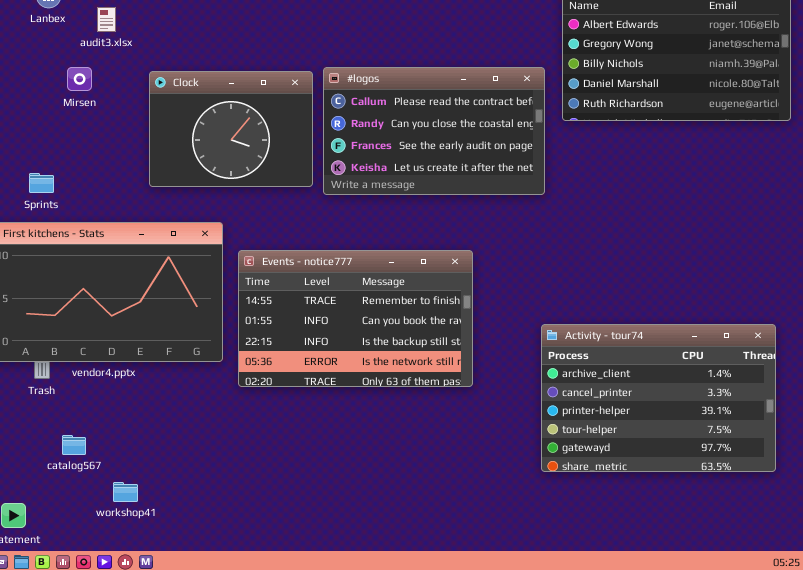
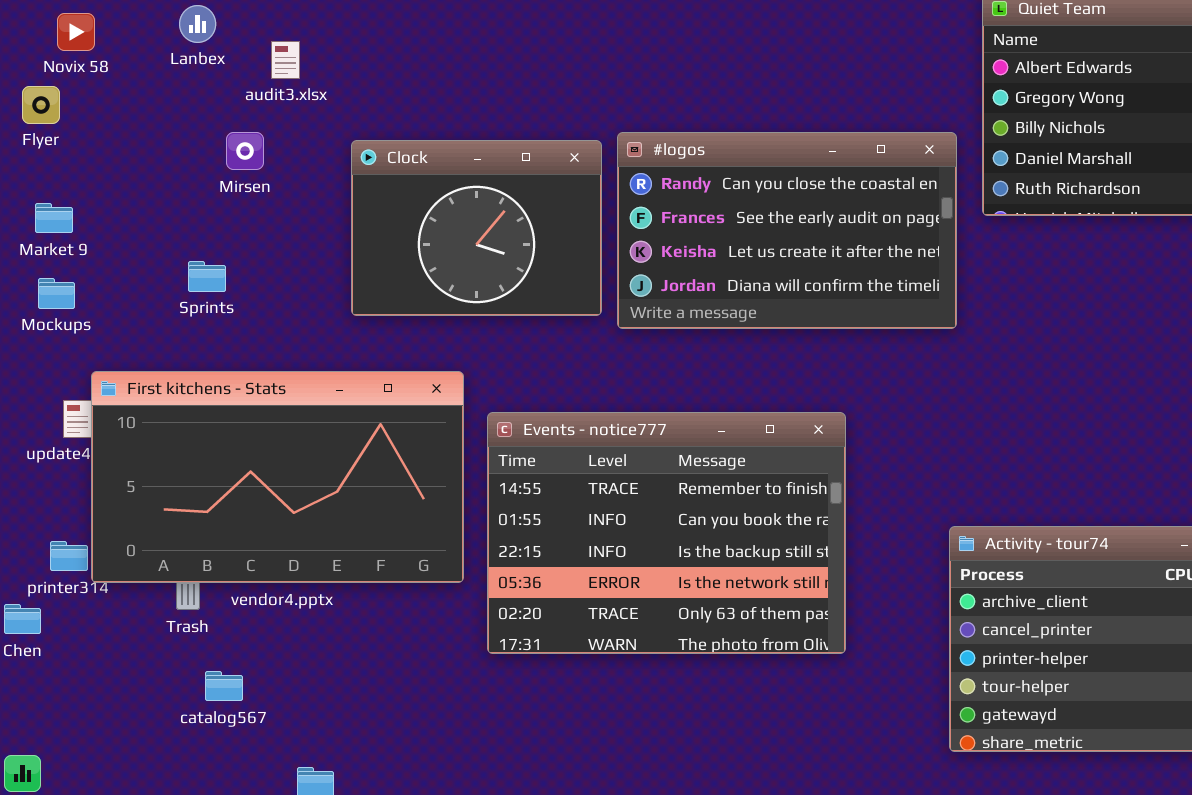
#logos: [323,67,545,195] -> [617,132,957,329], scrolled down 1 row
Sprints: [29,173,54,193] -> [188,261,226,292], moved
Events - notice777: [238,250,473,387] -> [487,412,846,654], resized
catalog567: [62,435,86,455] -> [205,671,243,701], moved

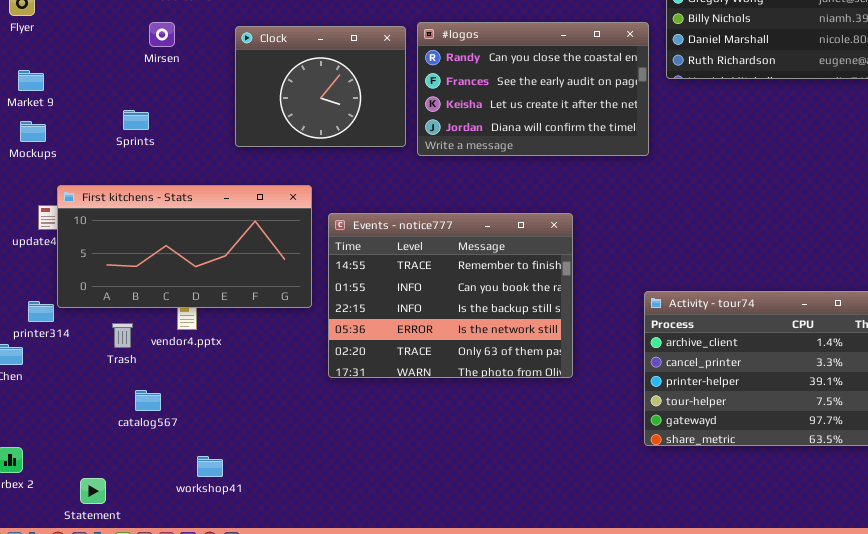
First kitchens - Stats: [91,371,464,583] -> [57,185,312,308], resized

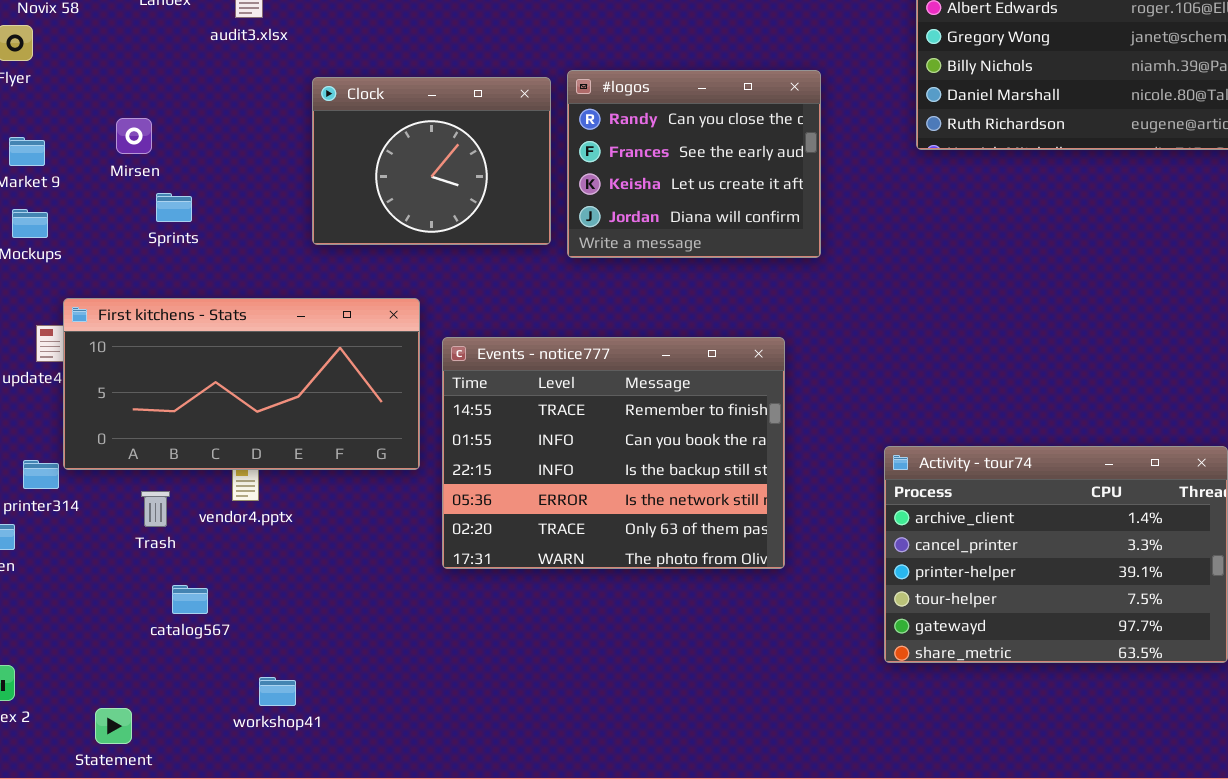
Mirsen: [149,22,175,47] -> [116,118,152,154], moved
#logos: [417,22,649,156] -> [567,70,821,258], resized

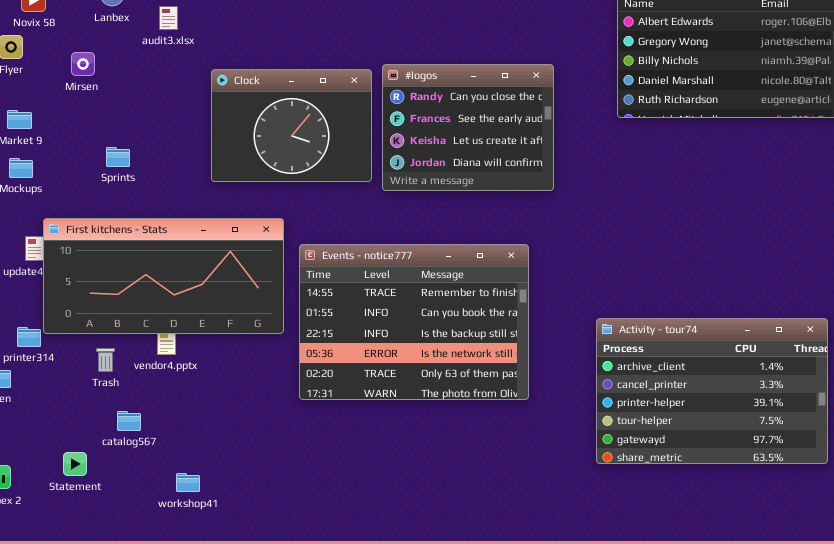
Mirsen: [116,118,152,154] -> [71,52,95,76], moved
Statement: [95,708,132,744] -> [63,452,87,476], moved

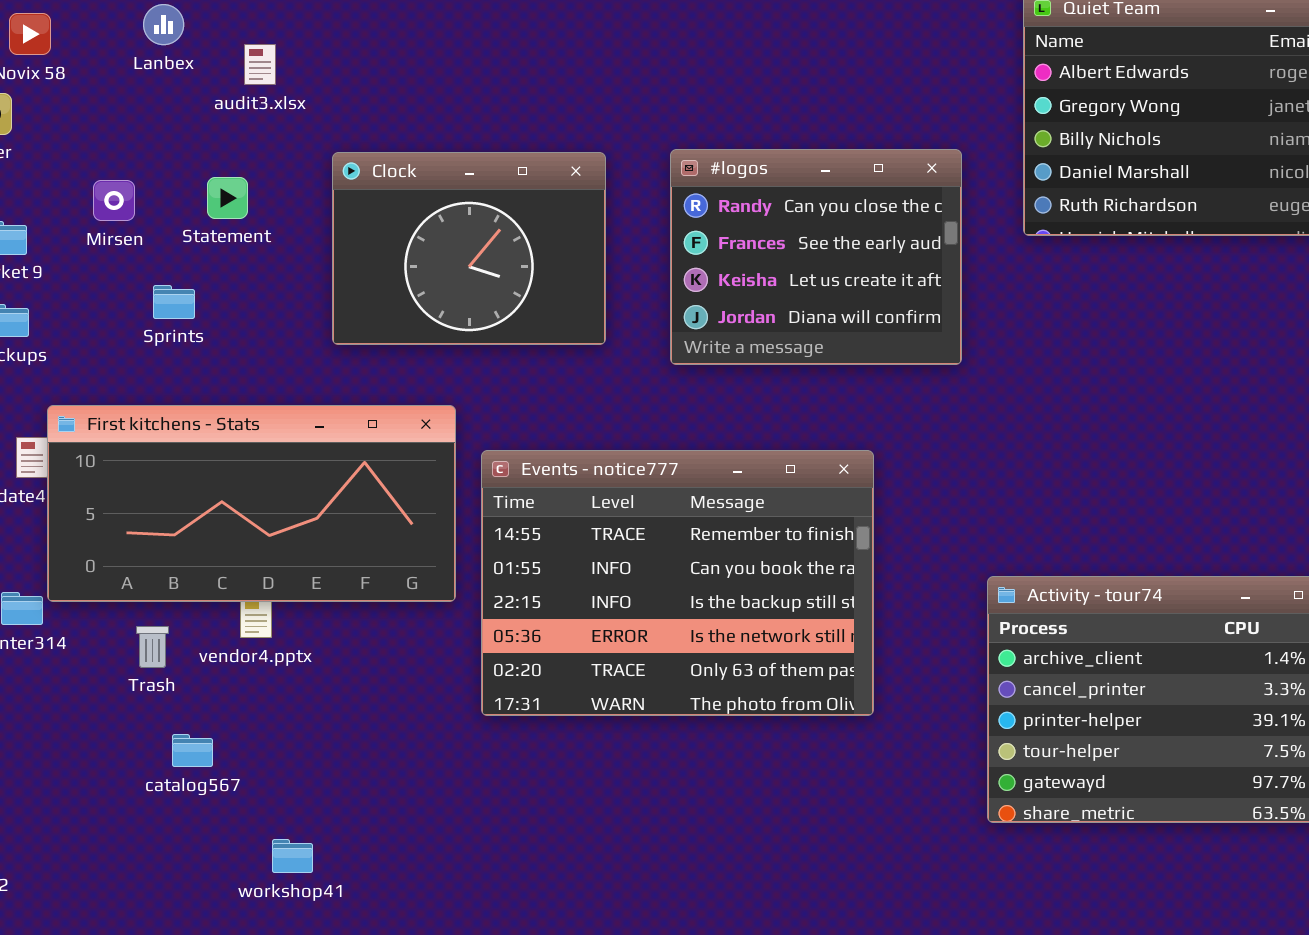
Mirsen: [71,52,95,76] -> [93,180,135,221], moved
#logos: [382,64,554,191] -> [670,149,962,365], moved
Statement: [63,452,87,476] -> [207,177,248,219], moved

